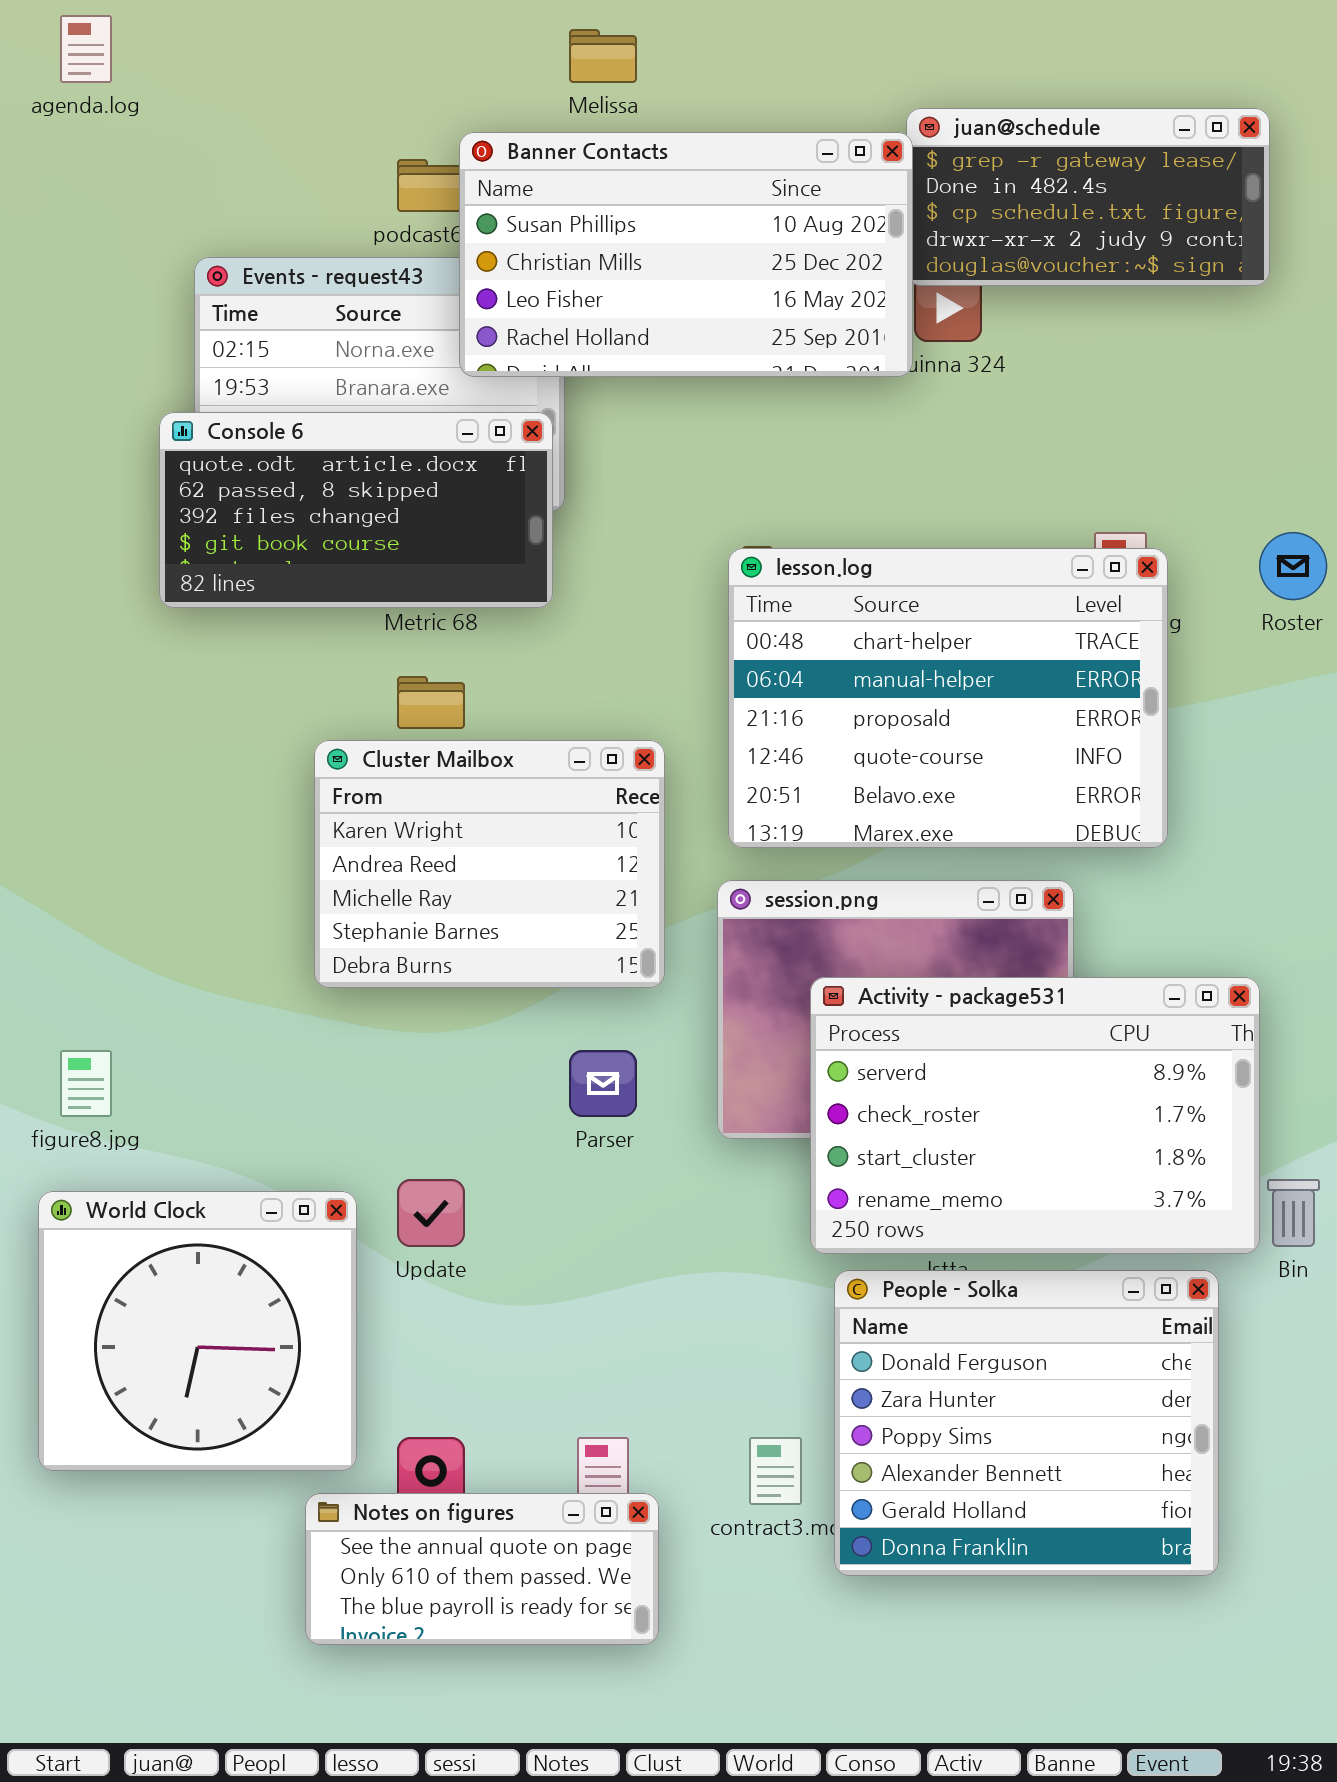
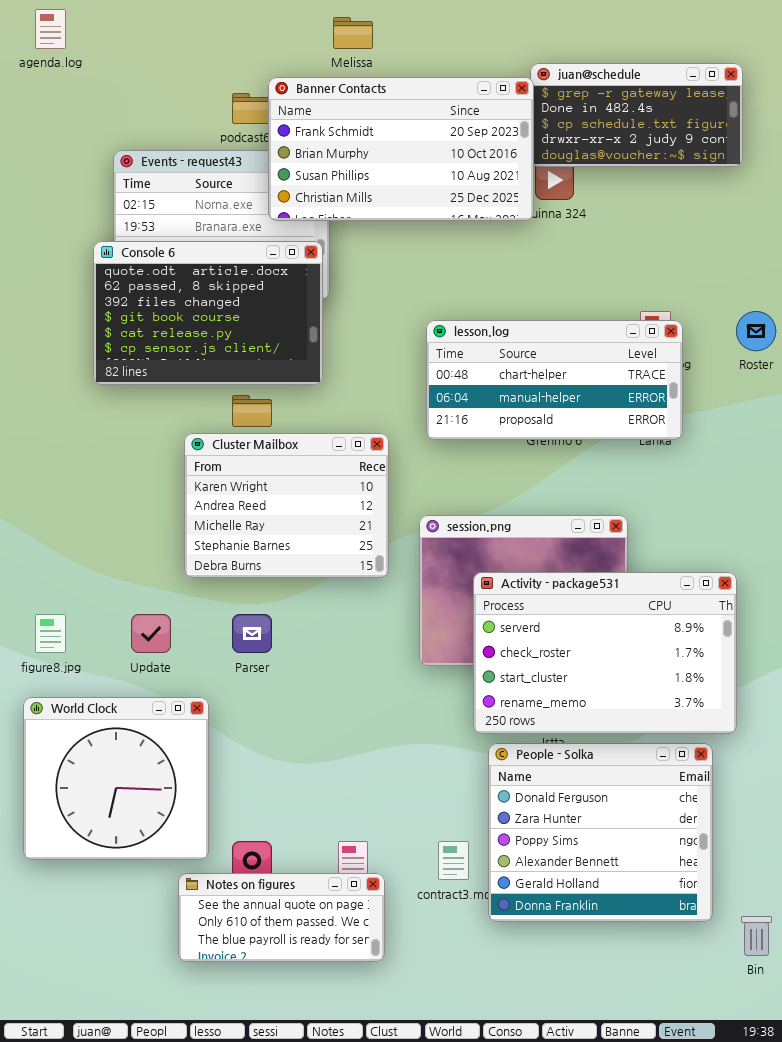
Banner Contacts: [459,132,913,377] -> [268,77,534,221], scrolled up 2 rows
Console 6: [159,412,553,608] -> [93,241,323,385], resized
lesson.log: [728,548,1168,848] -> [426,320,683,440], resized
Parser: [569,1050,637,1117] -> [232,614,272,653], moved
Update: [397,1179,465,1247] -> [131,614,171,653], moved
Bin: [1267,1179,1320,1247] -> [741,916,772,956], moved

